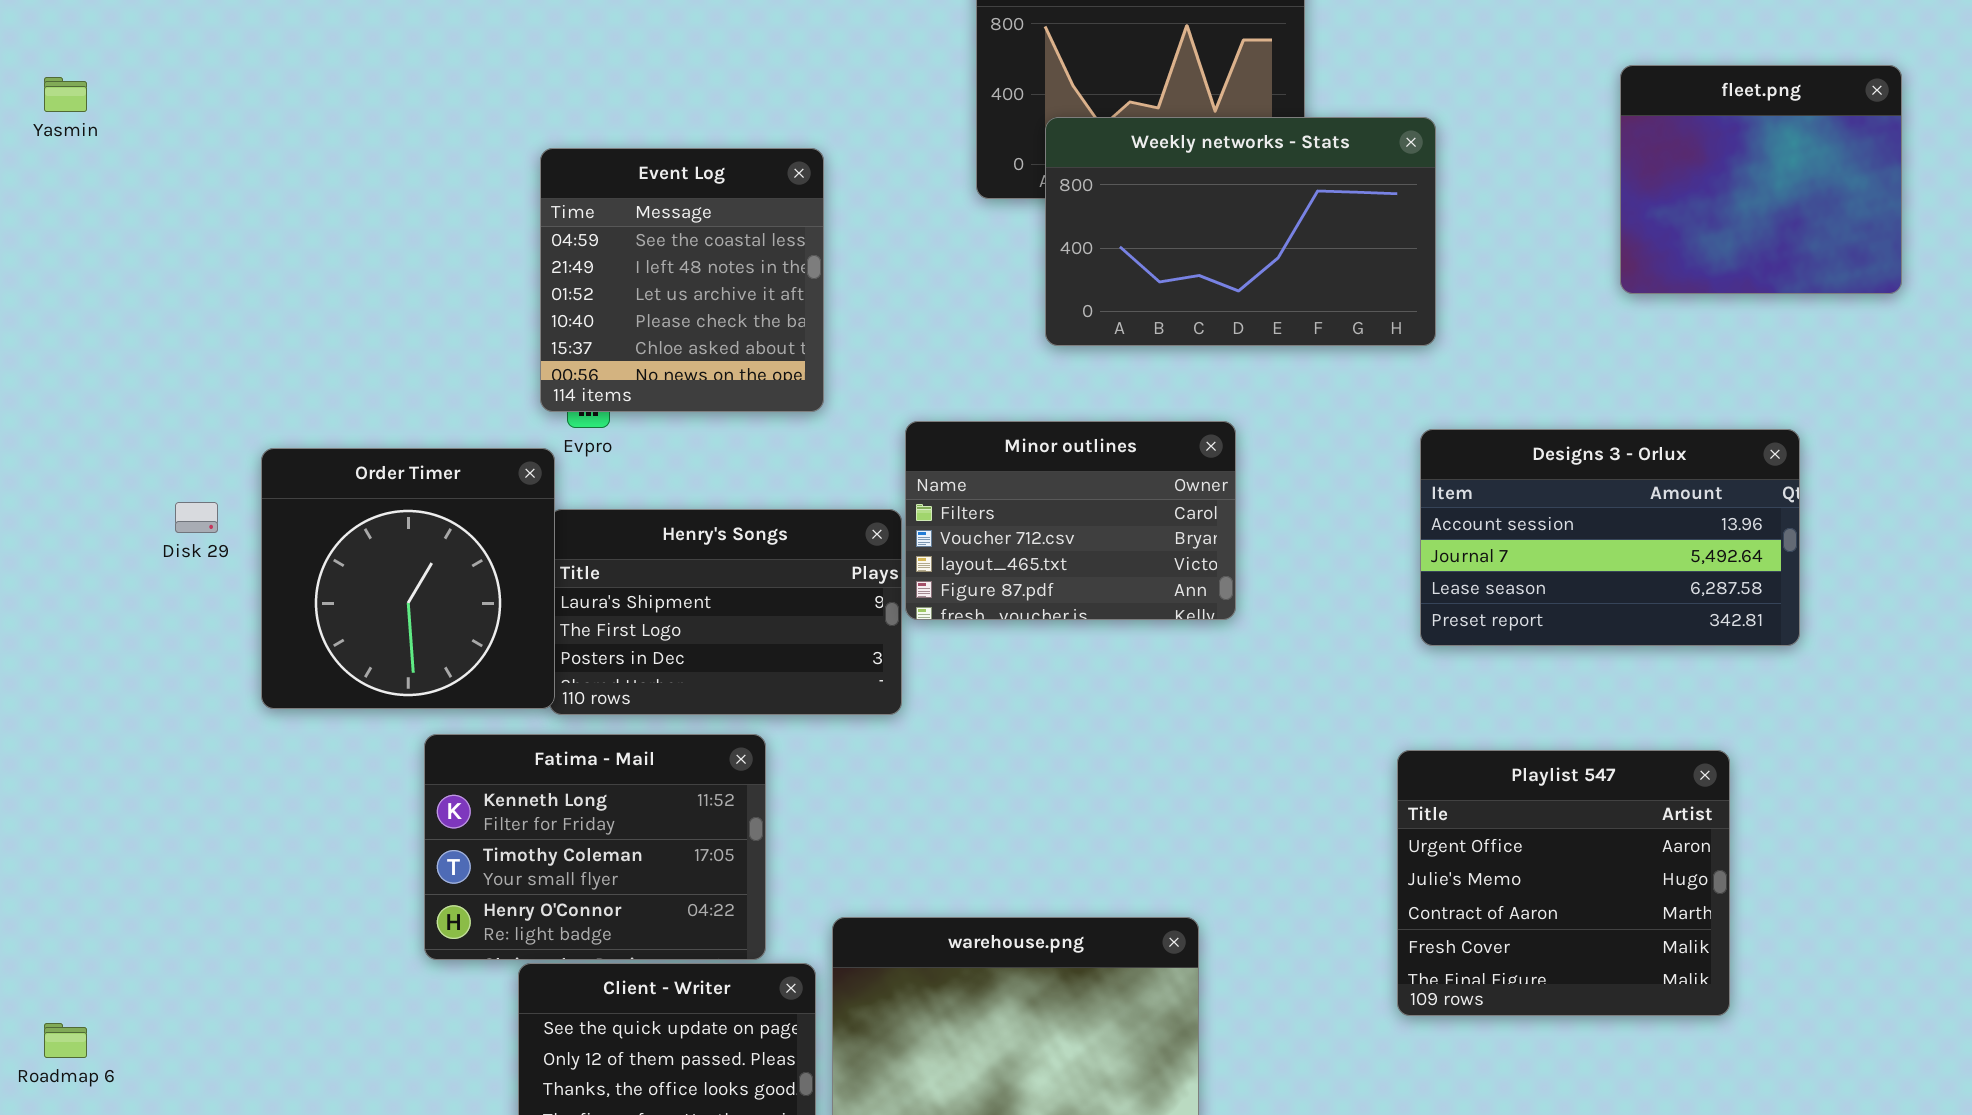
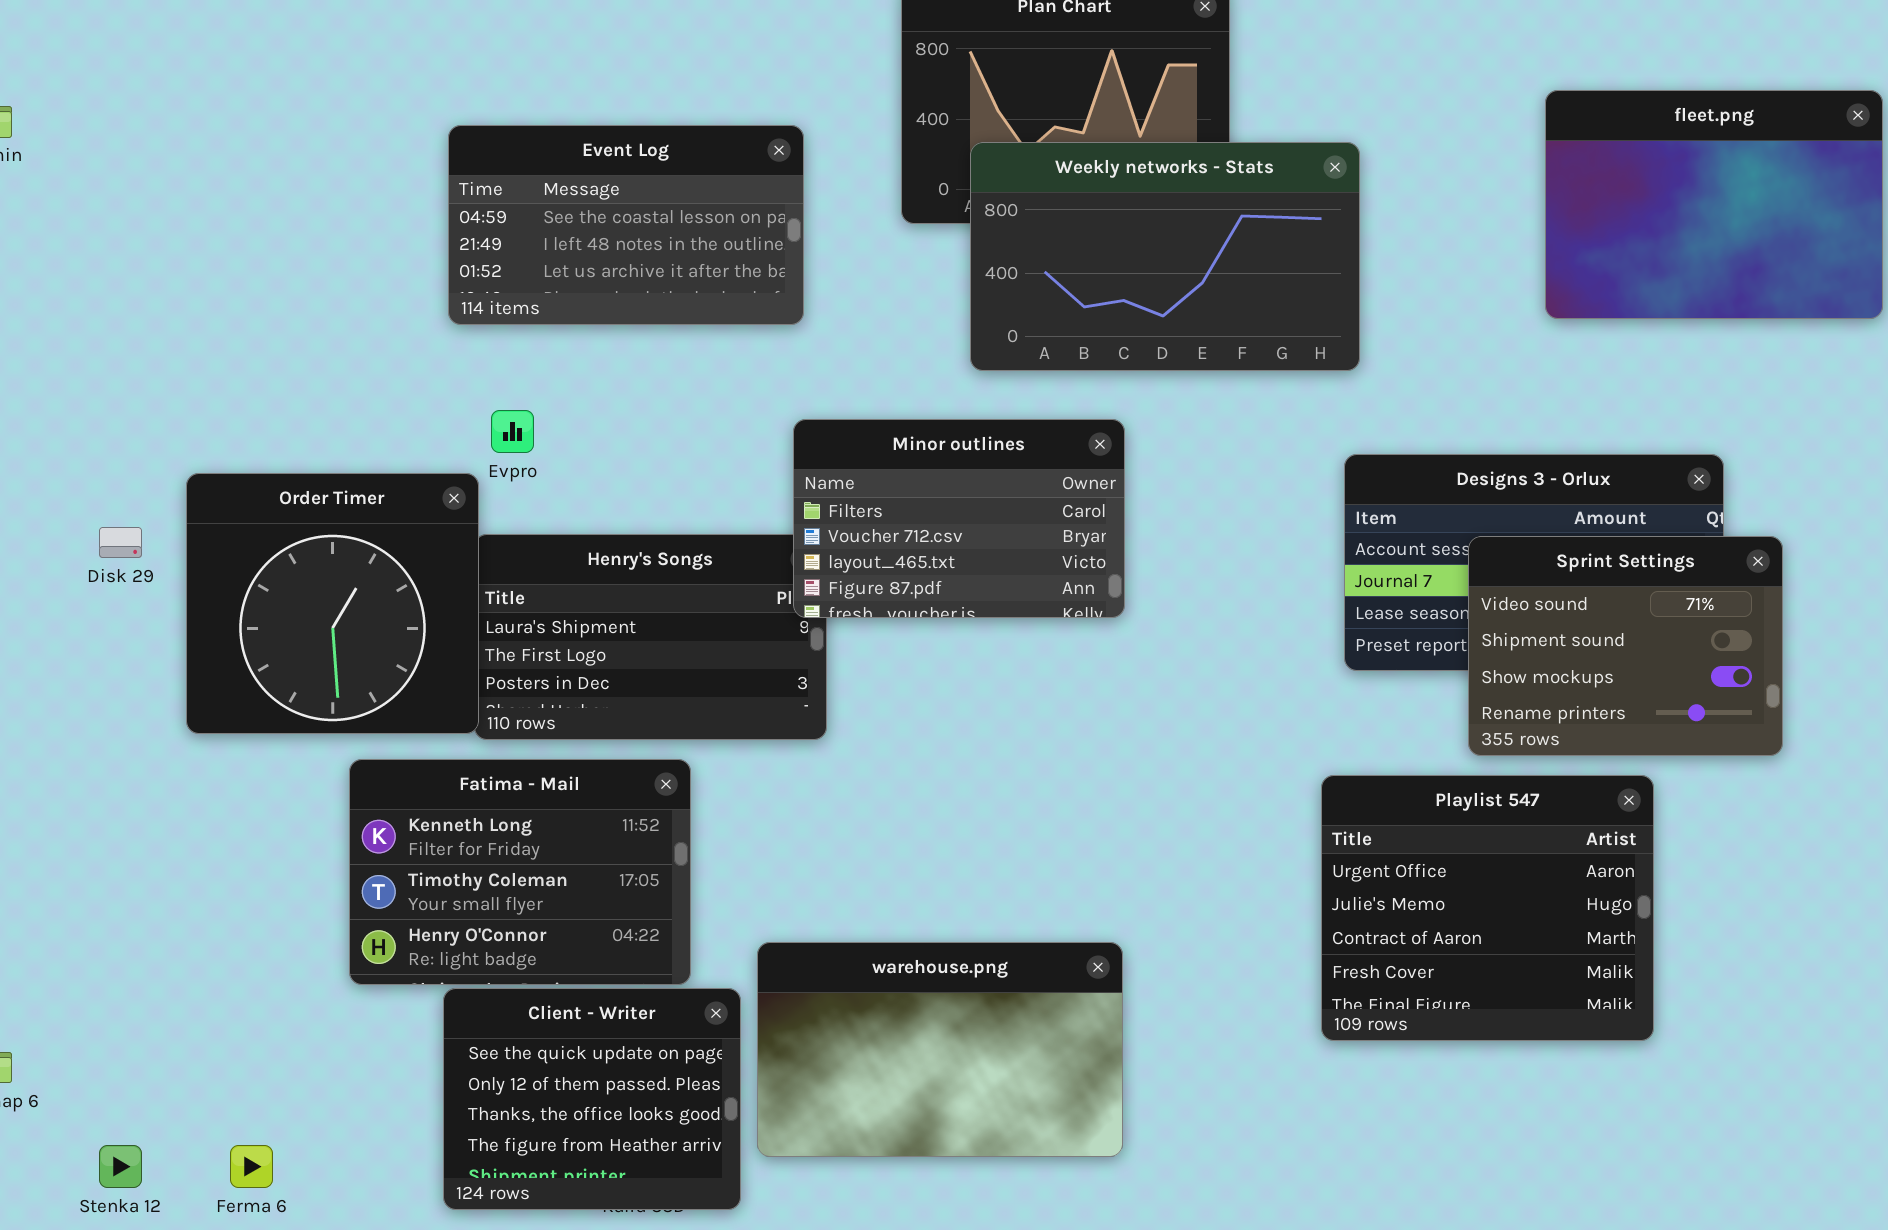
fleet.png: [1620,65,1902,294] -> [1545,90,1883,319], resized
Event Log: [540,148,824,412] -> [448,125,804,325], moved, resized
Minor outlines: [905,421,1236,620] -> [793,419,1125,618], moved
Sprint Settings: none -> [1468,536,1783,756], opened

